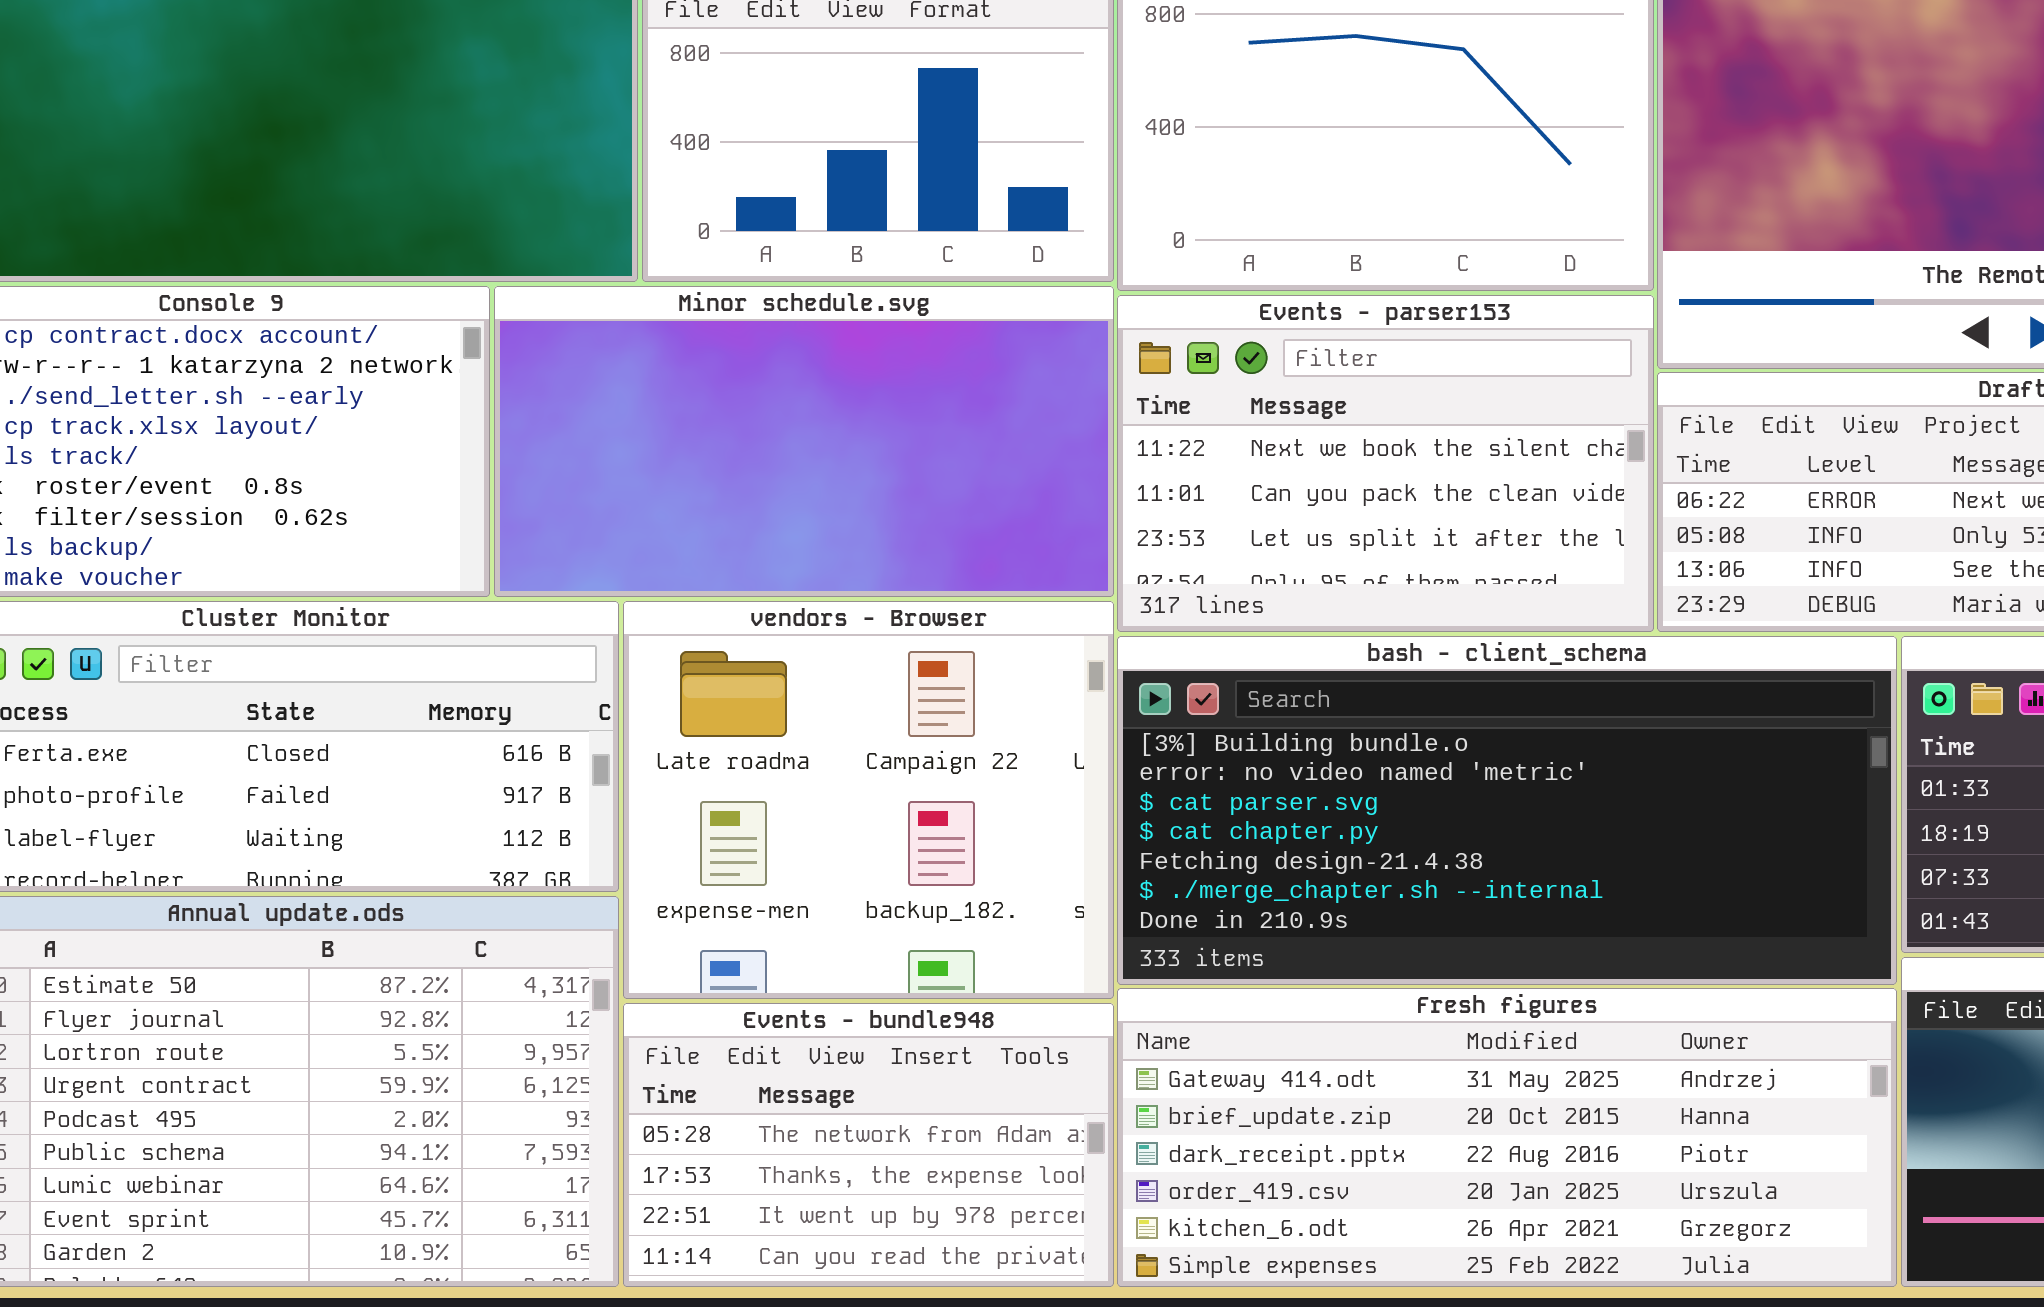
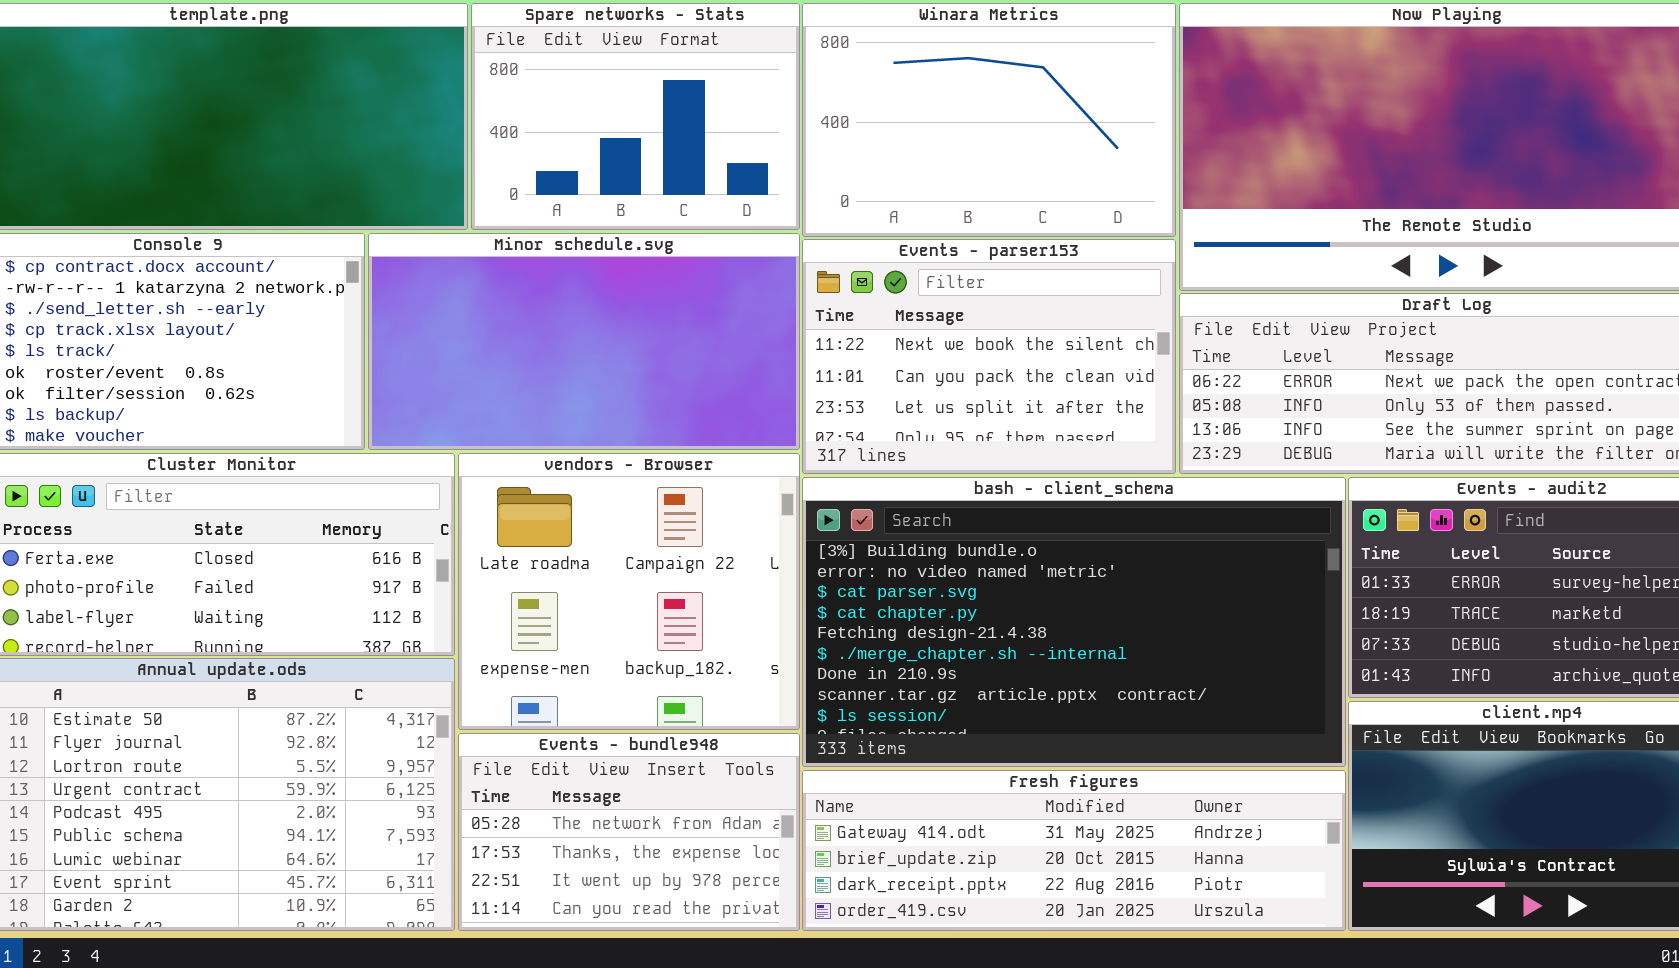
bash - client_schema: [1117,636,1897,985] -> [802,477,1346,767], resized
Fresh figures: [1117,988,1897,1287] -> [802,770,1346,931], resized

